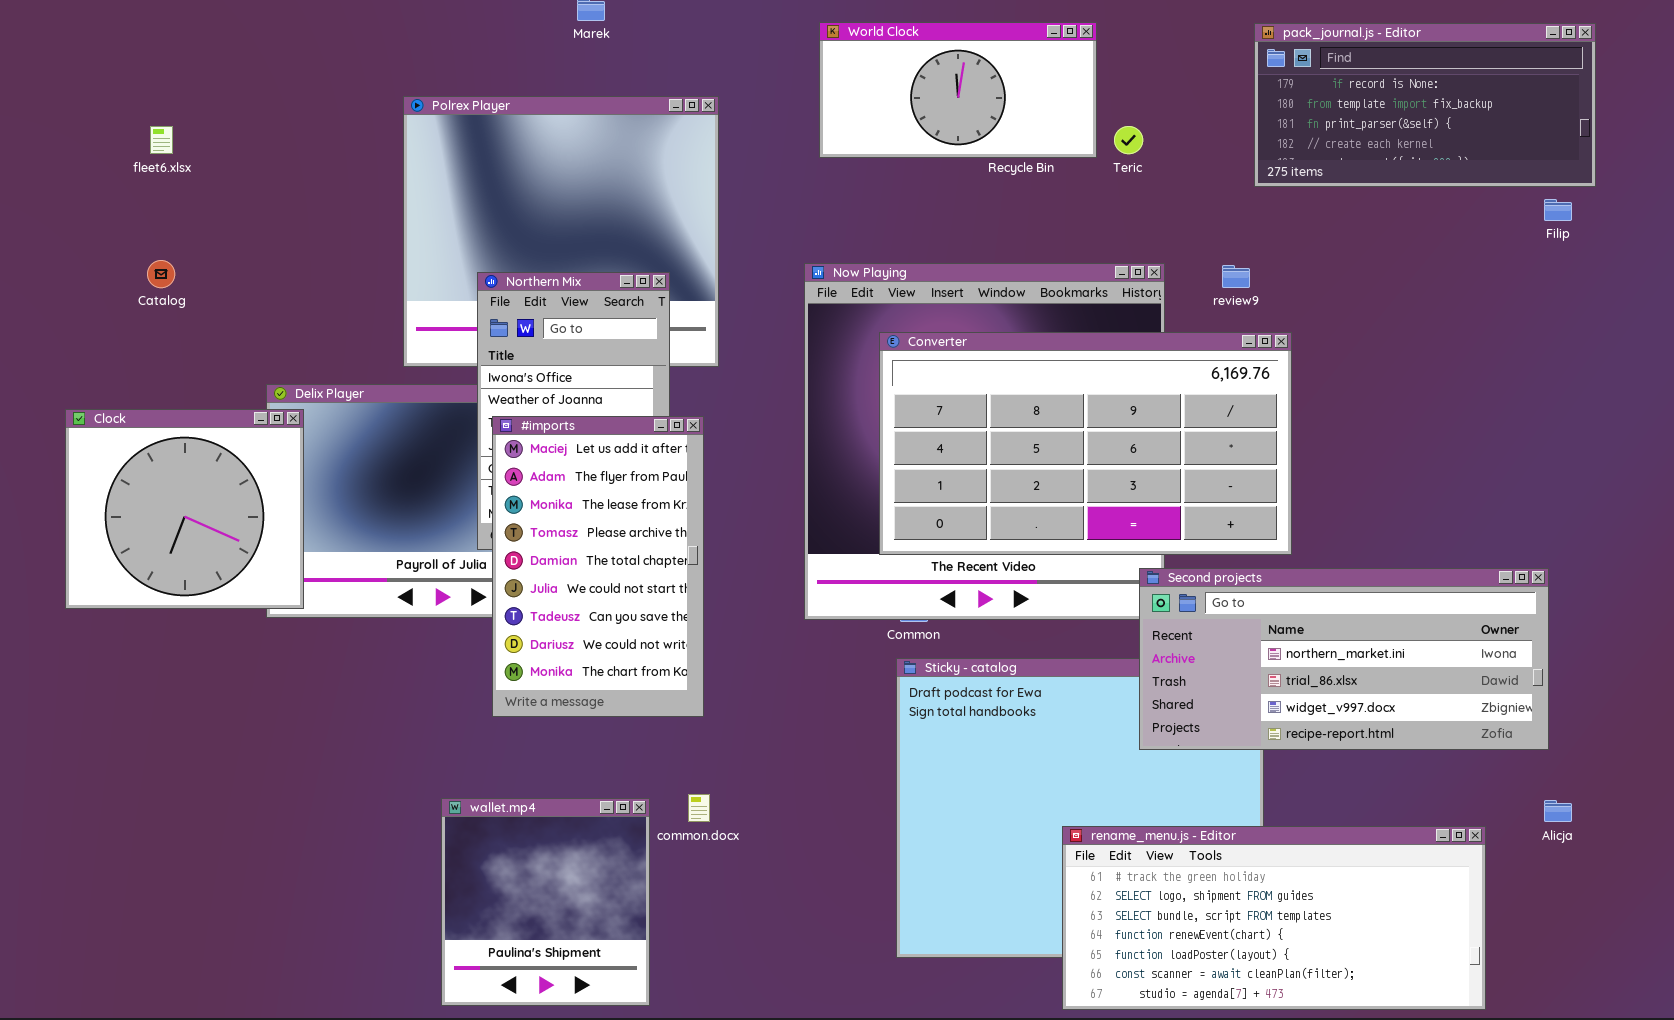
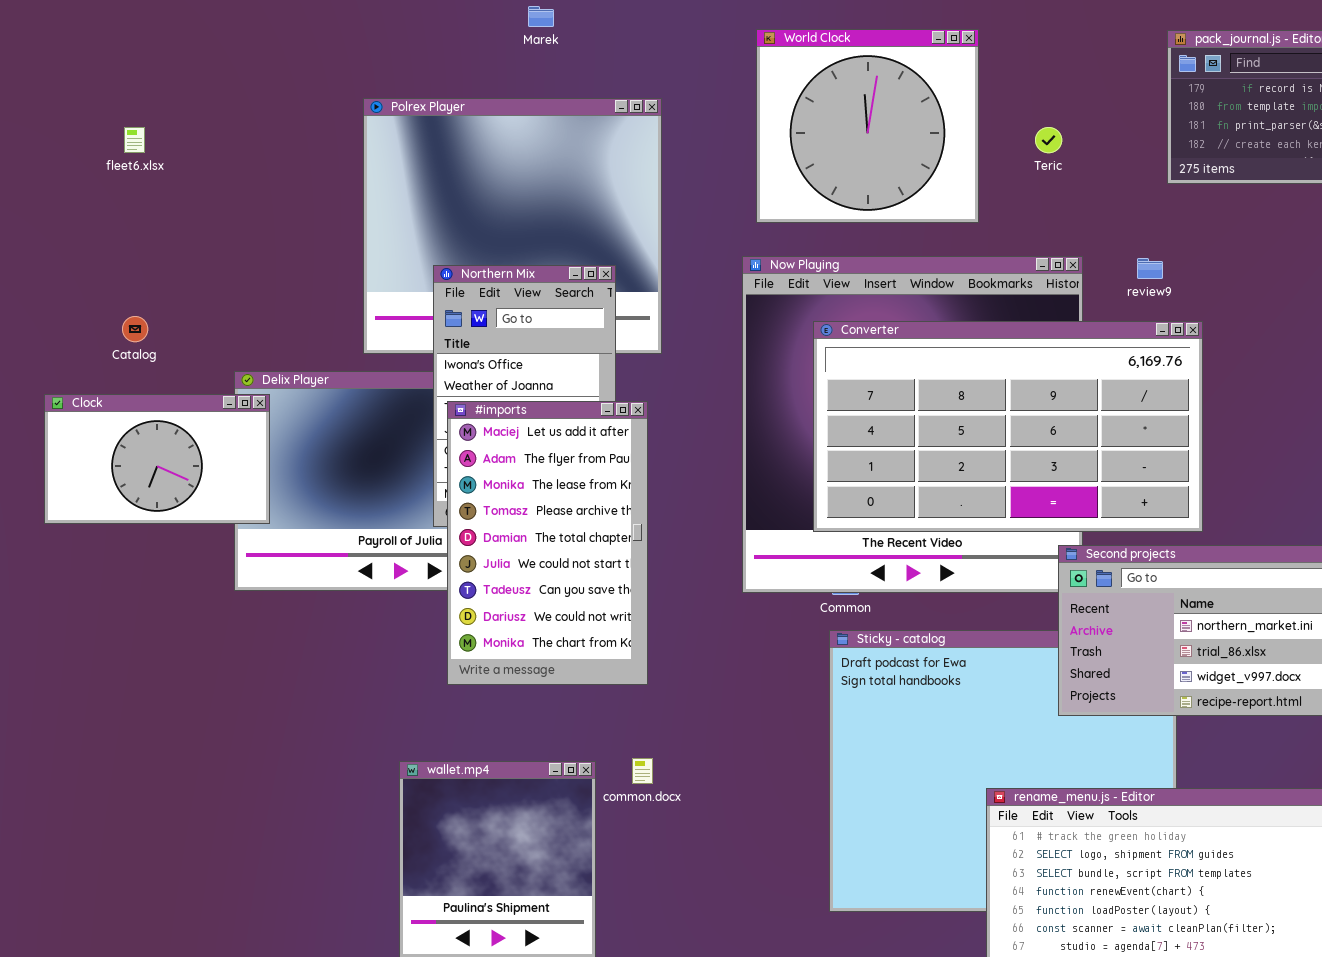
World Clock: [819,22,1097,158] -> [756,29,979,223], resized
Catalog: [147,260,175,288] -> [122,316,148,342], moved
Clock: [65,409,304,609] -> [44,394,270,524], resized

